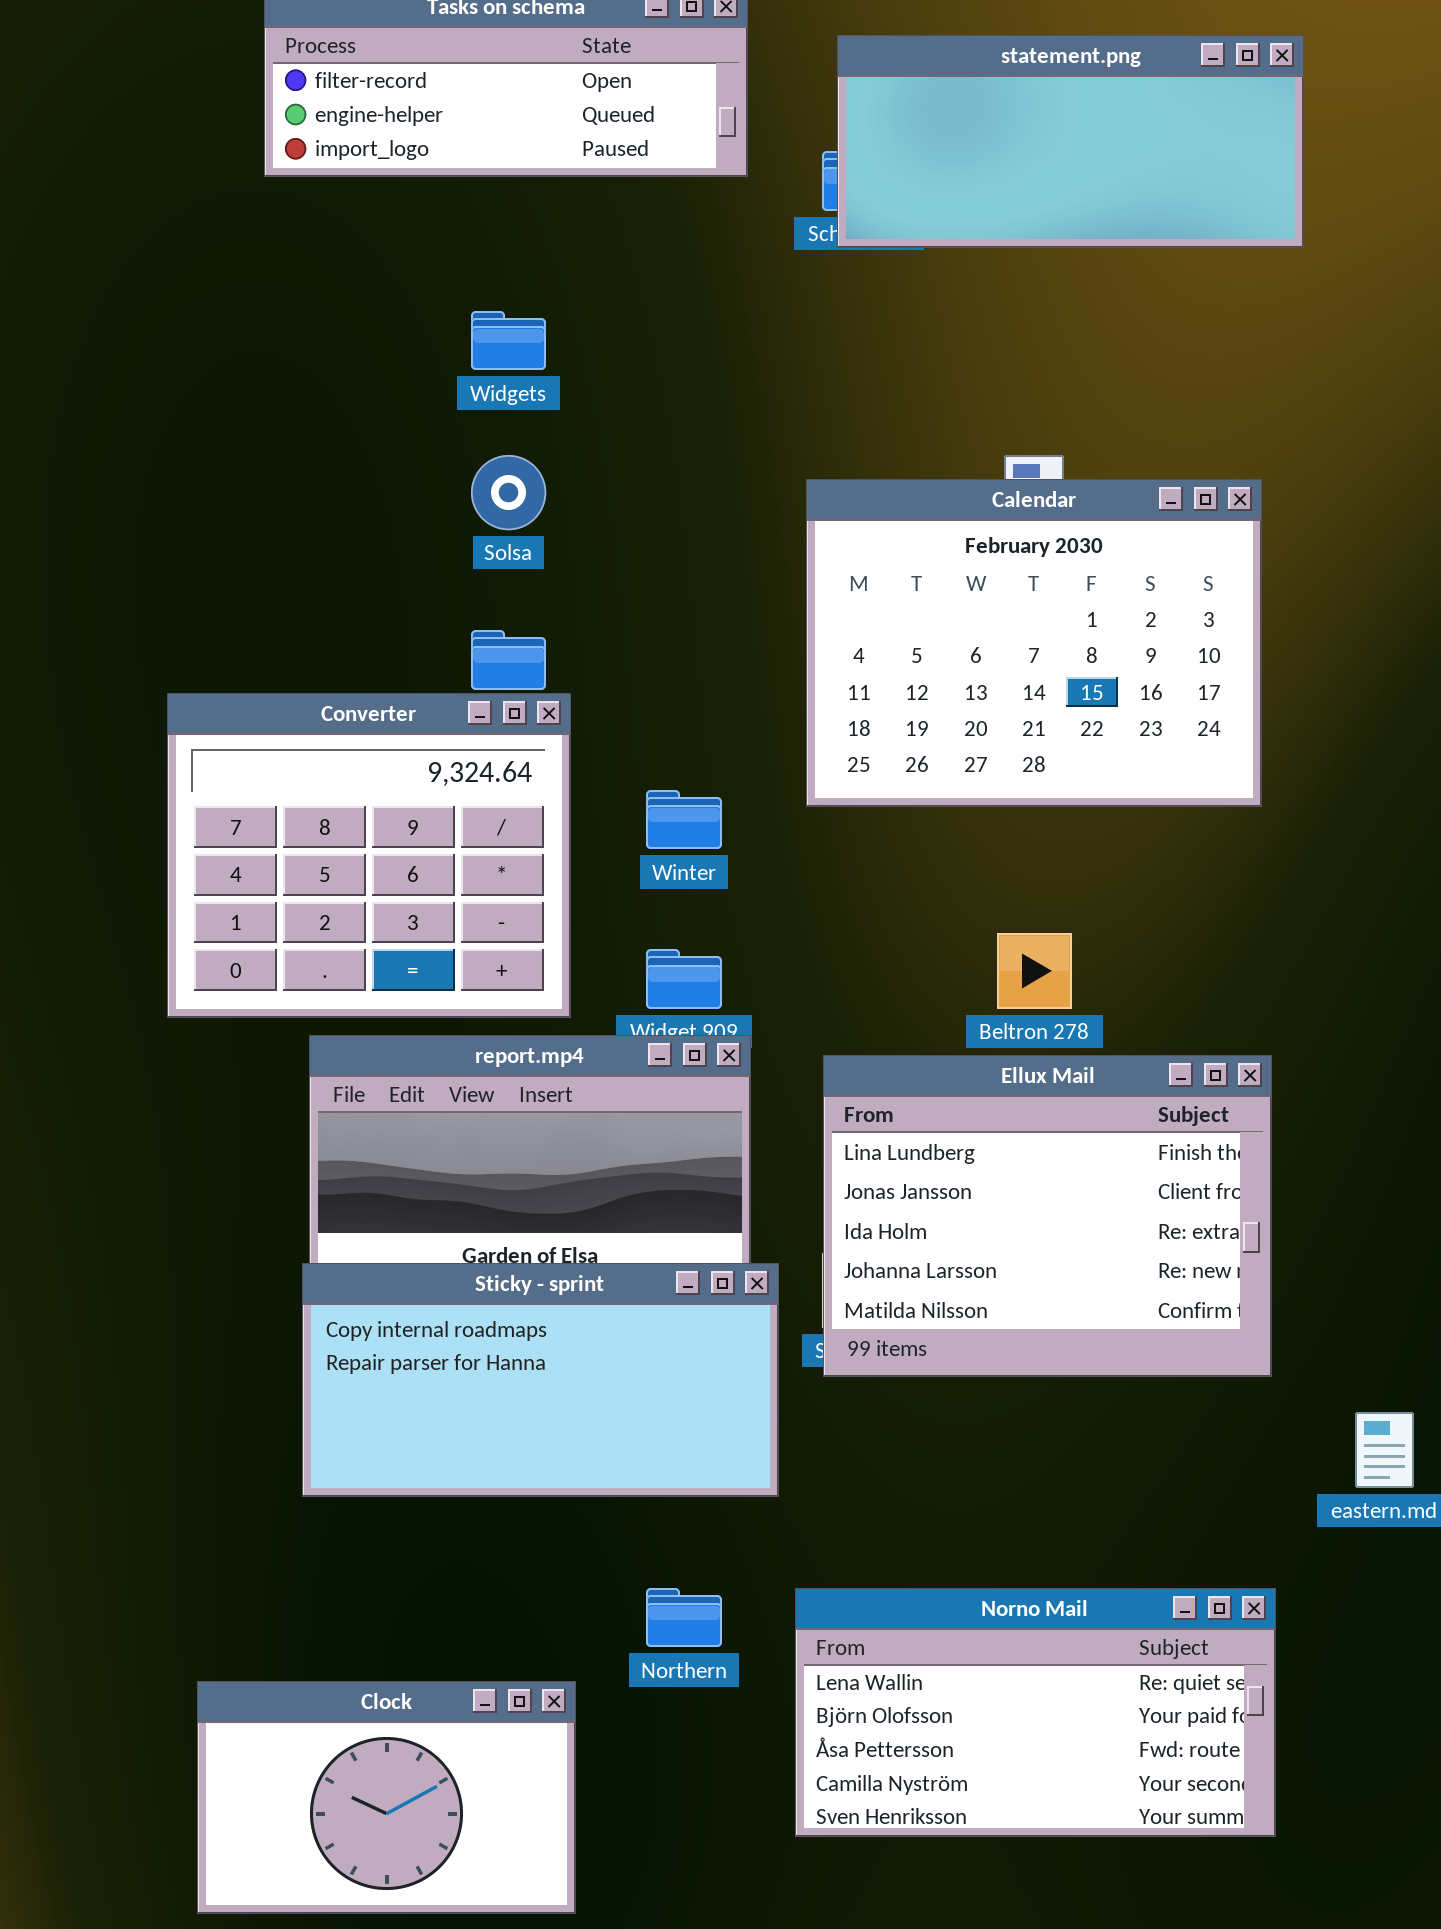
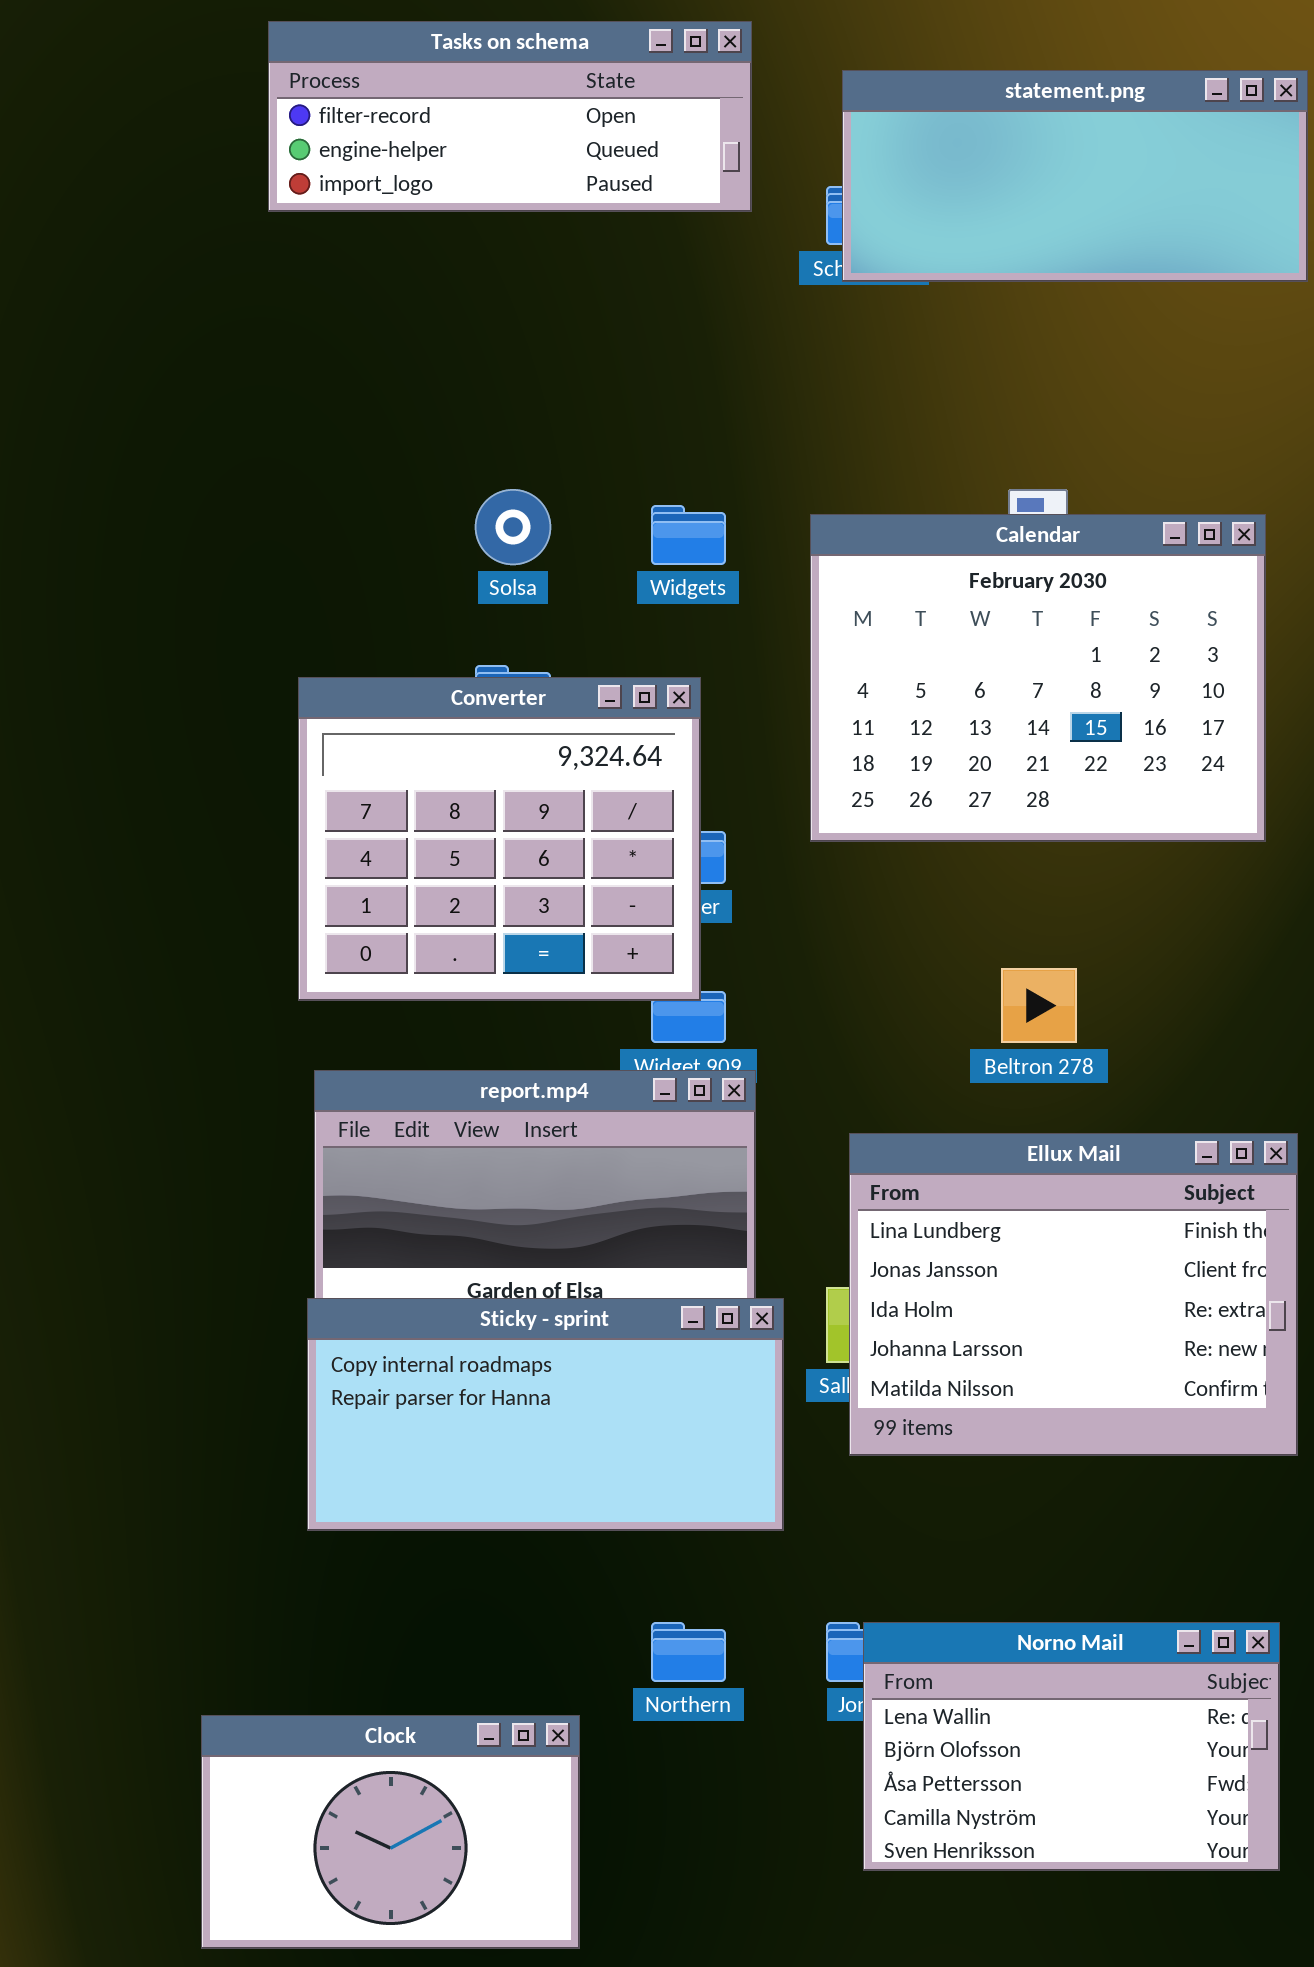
Widgets: [471,311,546,370] -> [651,505,726,565], moved
Converter: [167,693,571,1018] -> [298,677,701,1001], moved
Ellux Mail: [823,1055,1272,1377] -> [849,1133,1298,1456], moved
Norno Mail: [795,1588,1276,1837] -> [863,1622,1280,1871], resized

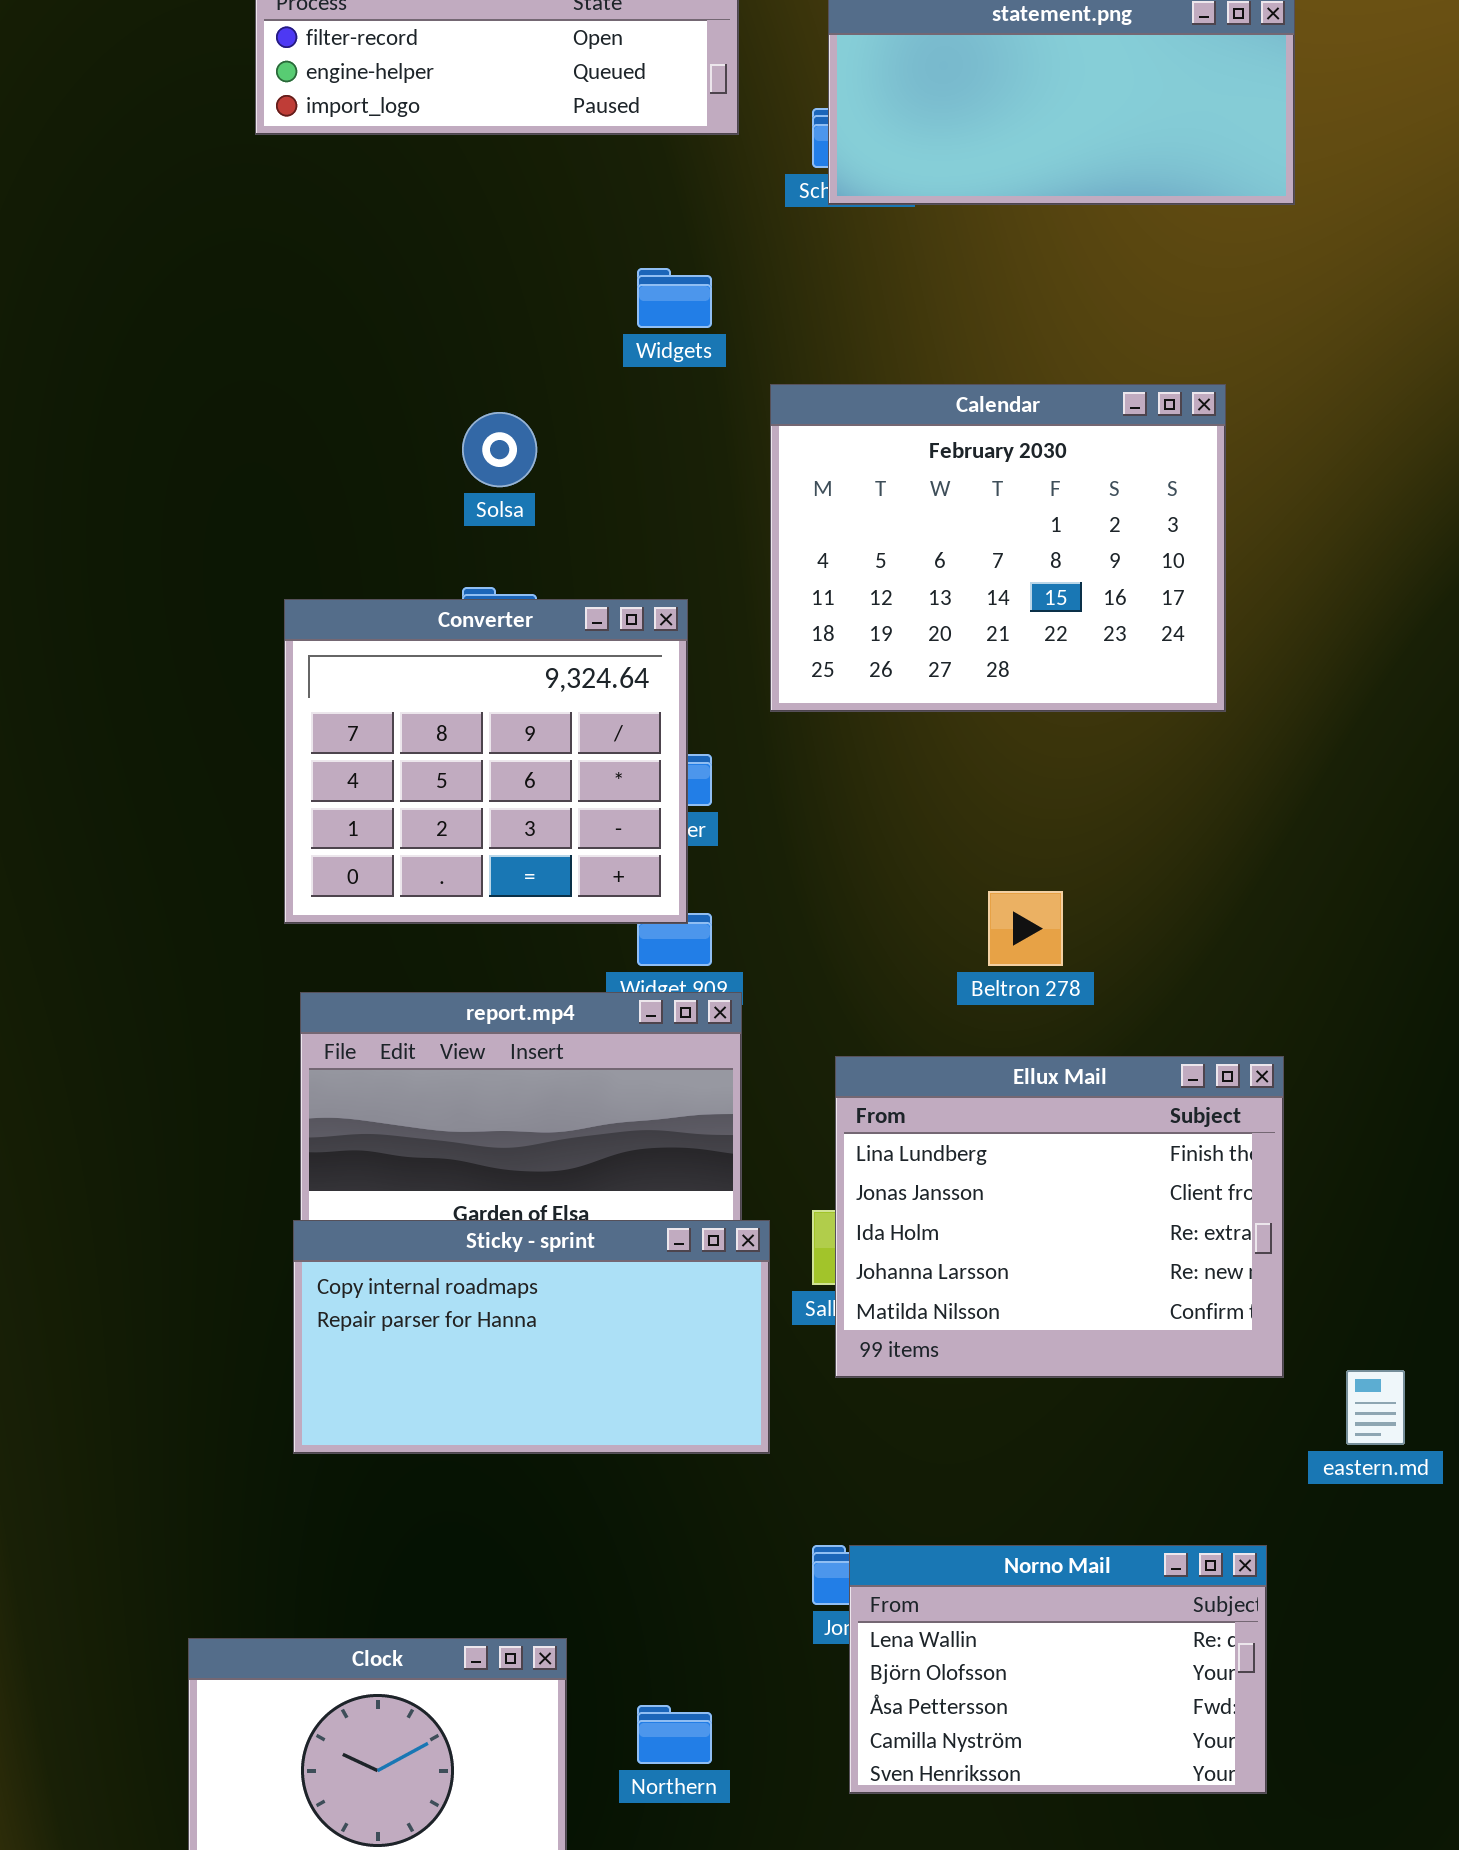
Widgets: [651,505,726,565] -> [637,268,712,328], moved
Calendar: [810,514,1266,842] -> [770,384,1226,712], moved
Northern: [651,1622,726,1682] -> [637,1705,712,1764], moved

